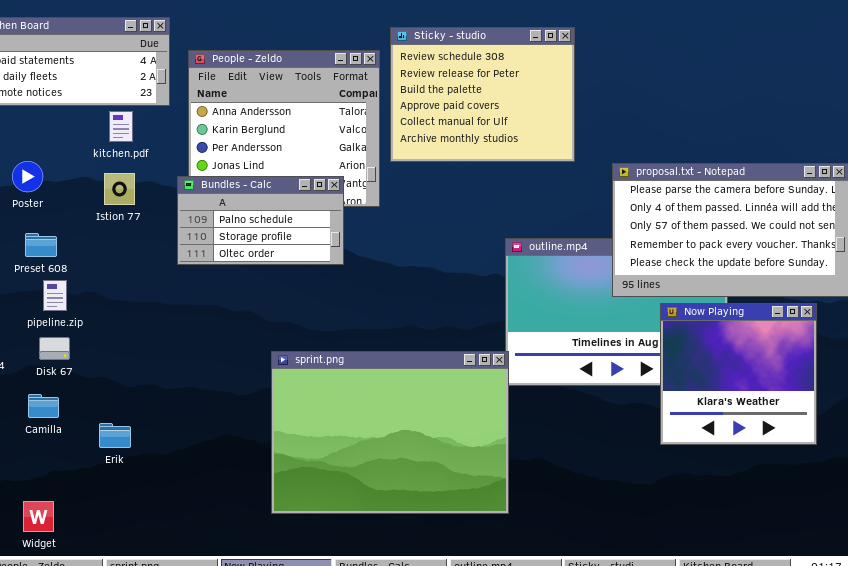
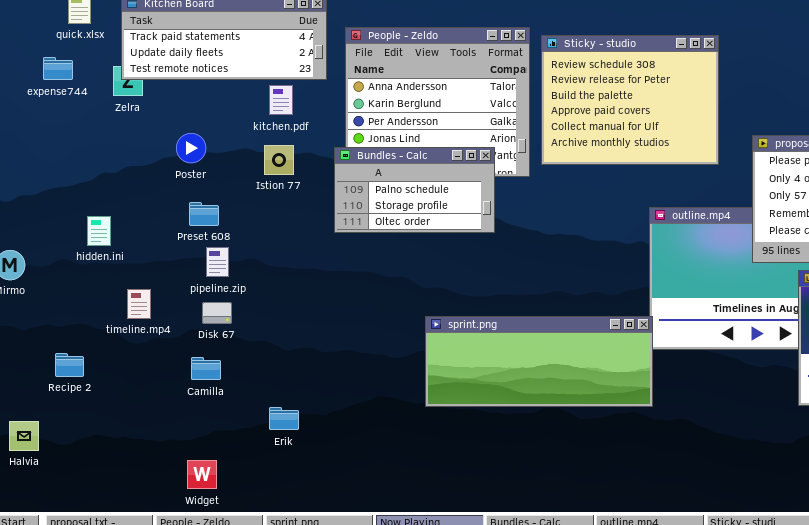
Sticky - studio: [390,27,575,162] -> [541,35,719,165], moved
sprint.png: [271,351,509,514] -> [425,316,653,407], resized
Erik: [99,423,131,448] -> [269,407,299,430], moved

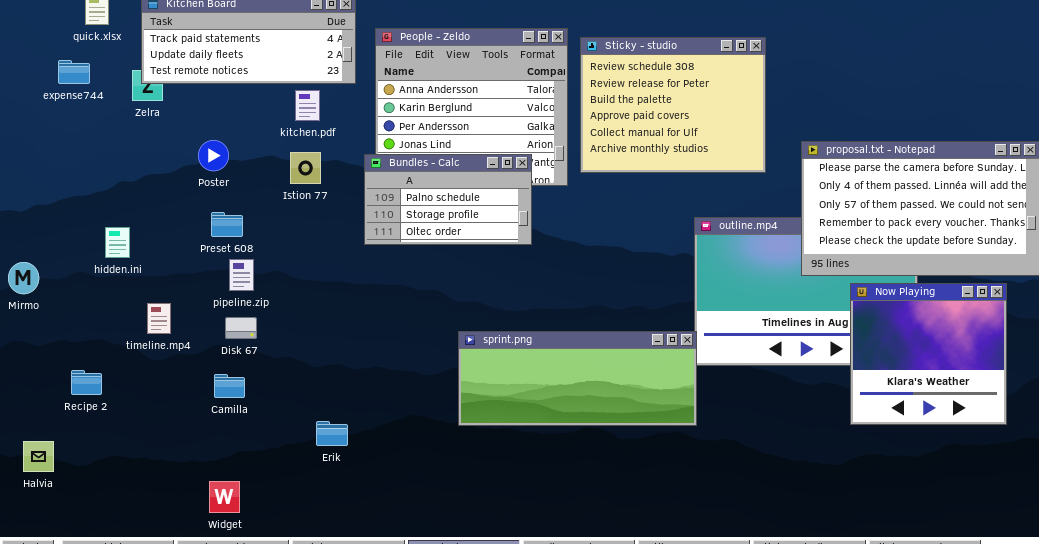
Erik: [269,407,299,430] -> [316,421,348,446], moved

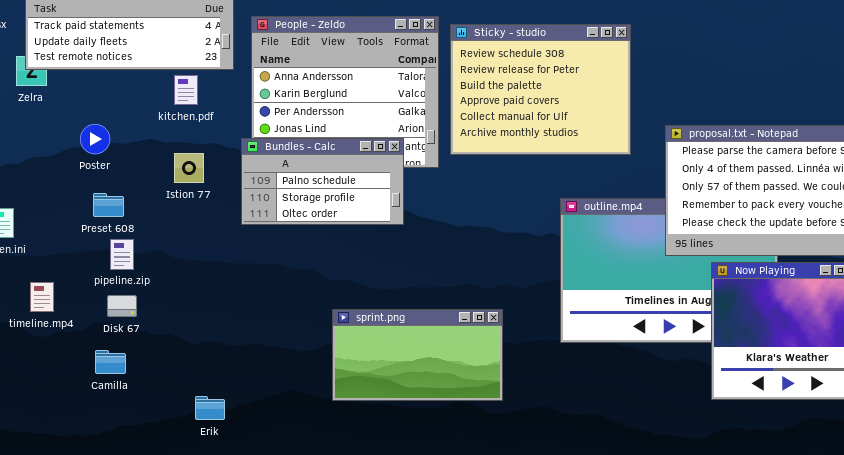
Istion 77: [290,152,321,184] -> [174,153,204,183], moved
sprint.png: [458,331,697,426] -> [332,309,503,401], resized

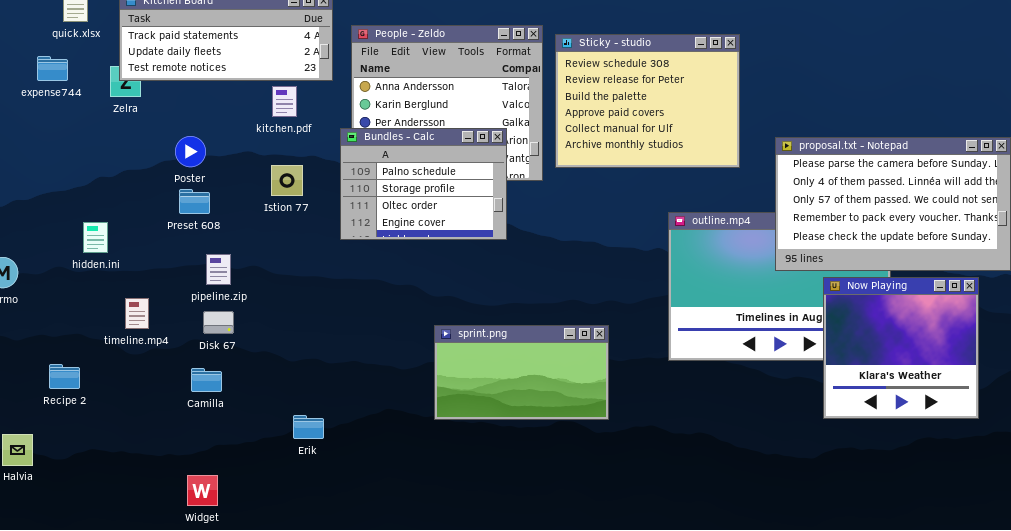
Bundles - Calc: [241,138,404,225] -> [340,128,507,240], resized
Preset 608: [93,193,124,217] -> [179,189,210,214], moved

